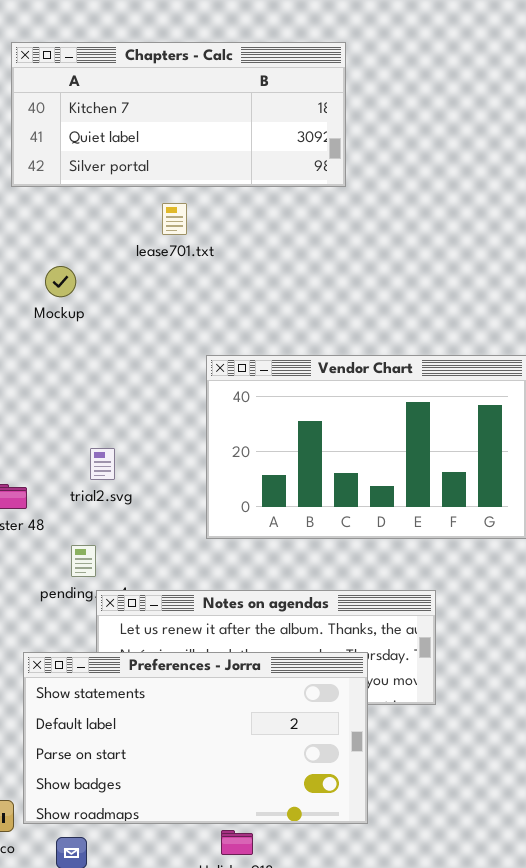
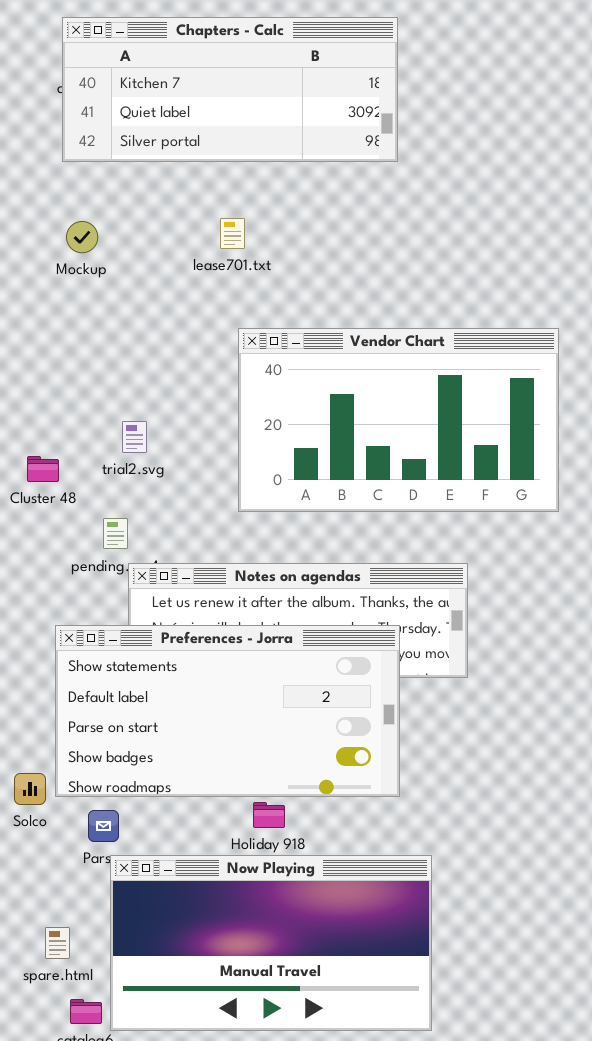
Chapters - Calc: [11,42,346,187] -> [62,17,398,162], moved
lease701.txt: [162,203,187,235] -> [220,218,245,249], moved
Mockup: [45,266,76,297] -> [66,221,98,253], moved

